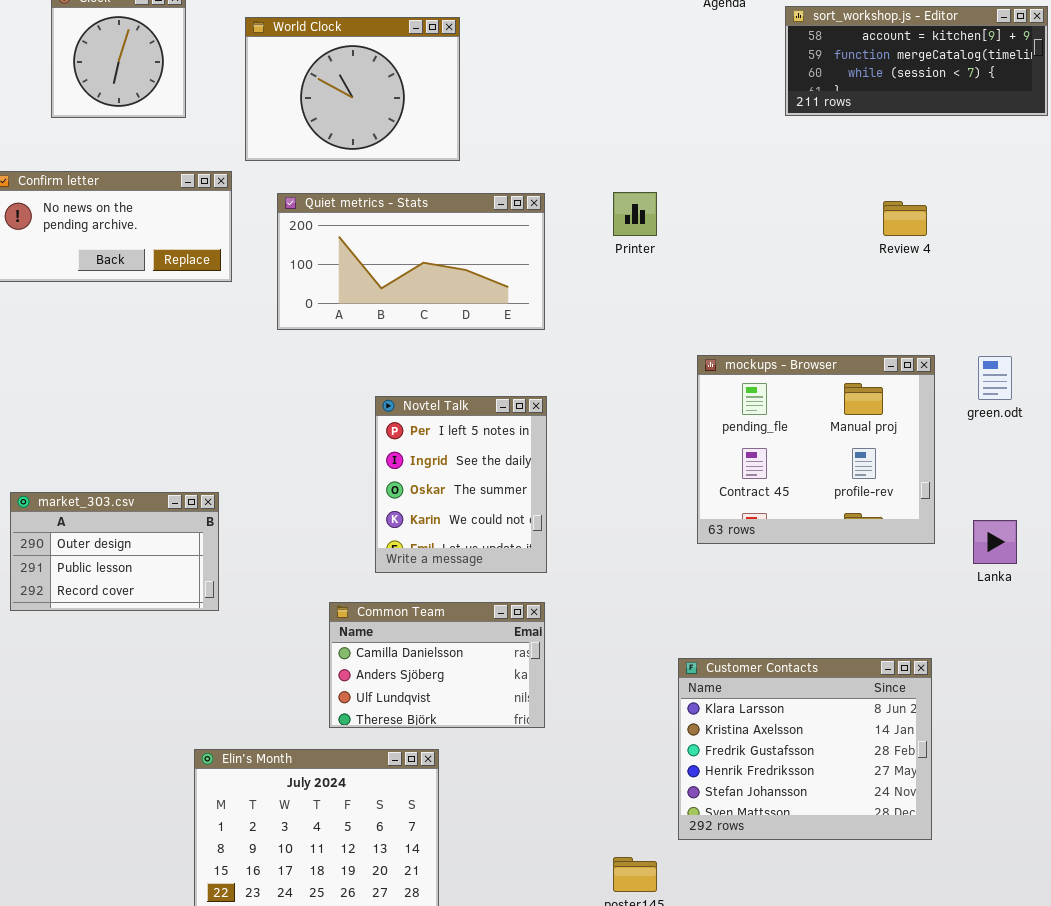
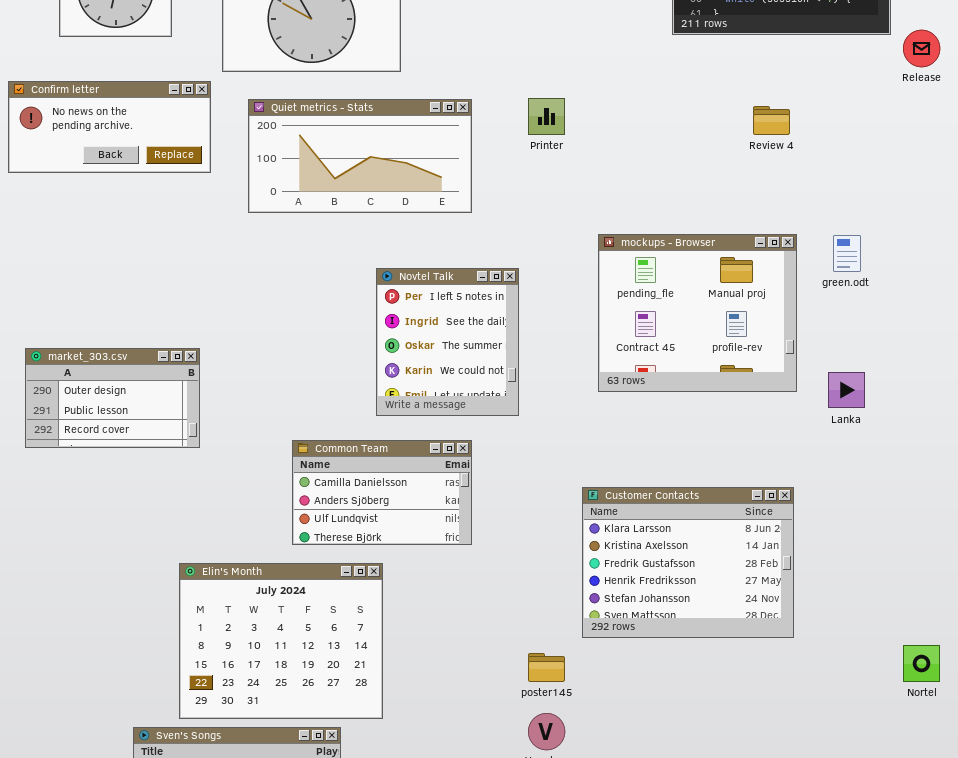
Novtel Talk: [375,396,547,573] -> [376,268,519,416], moved

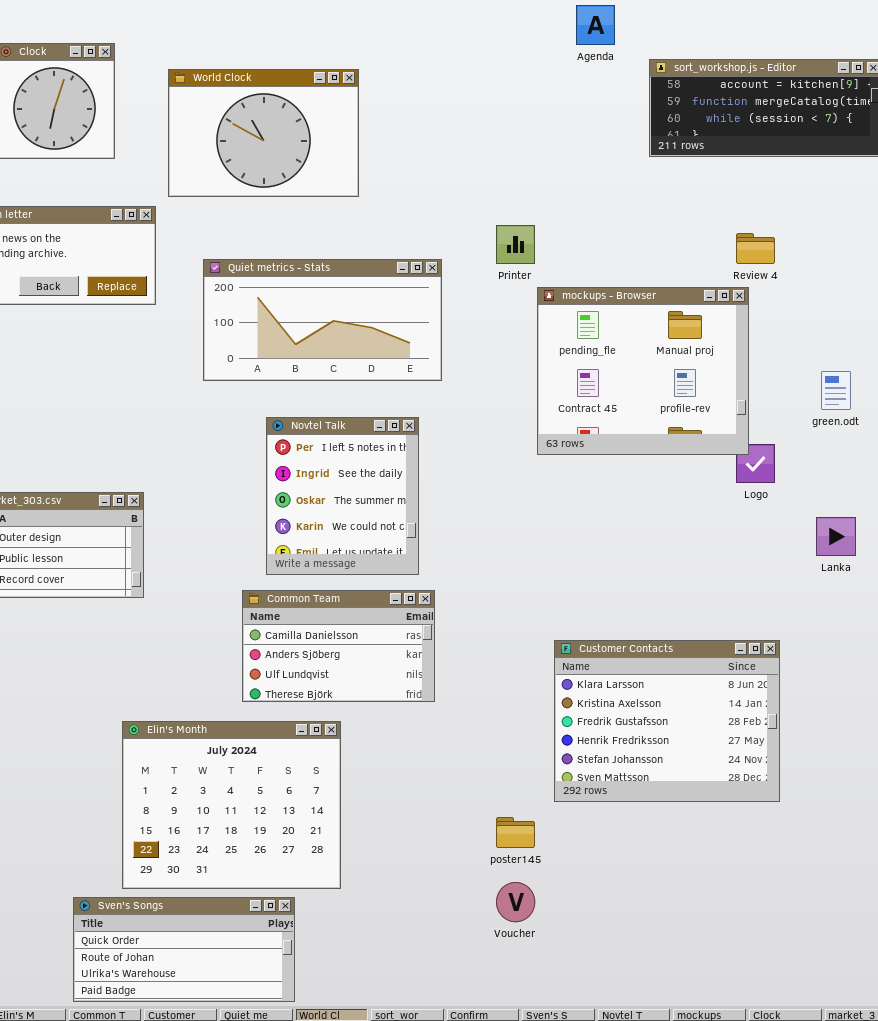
Quiet metrics - Stats: [248,99,472,213] -> [203,259,442,381], moved
mockups - Browser: [598,234,797,392] -> [537,287,749,455], moved
Novtel Talk: [376,268,519,416] -> [266,417,419,575], moved

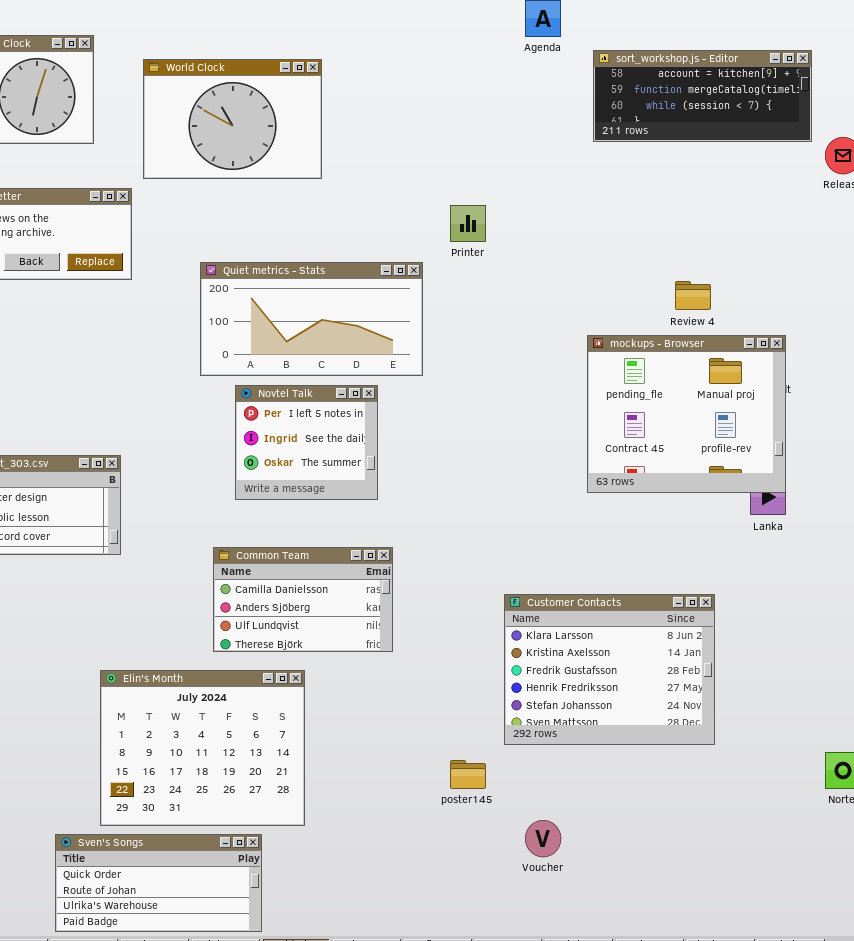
Review 4: [736,233,775,264] -> [675,281,711,310], moved
Quiet metrics - Stats: [203,259,442,381] -> [200,262,423,376], moved
mockups - Browser: [537,287,749,455] -> [587,335,786,493], moved
Novtel Talk: [266,417,419,575] -> [235,385,378,500], resized
Voucher: [496,882,535,922] -> [525,820,561,857], moved

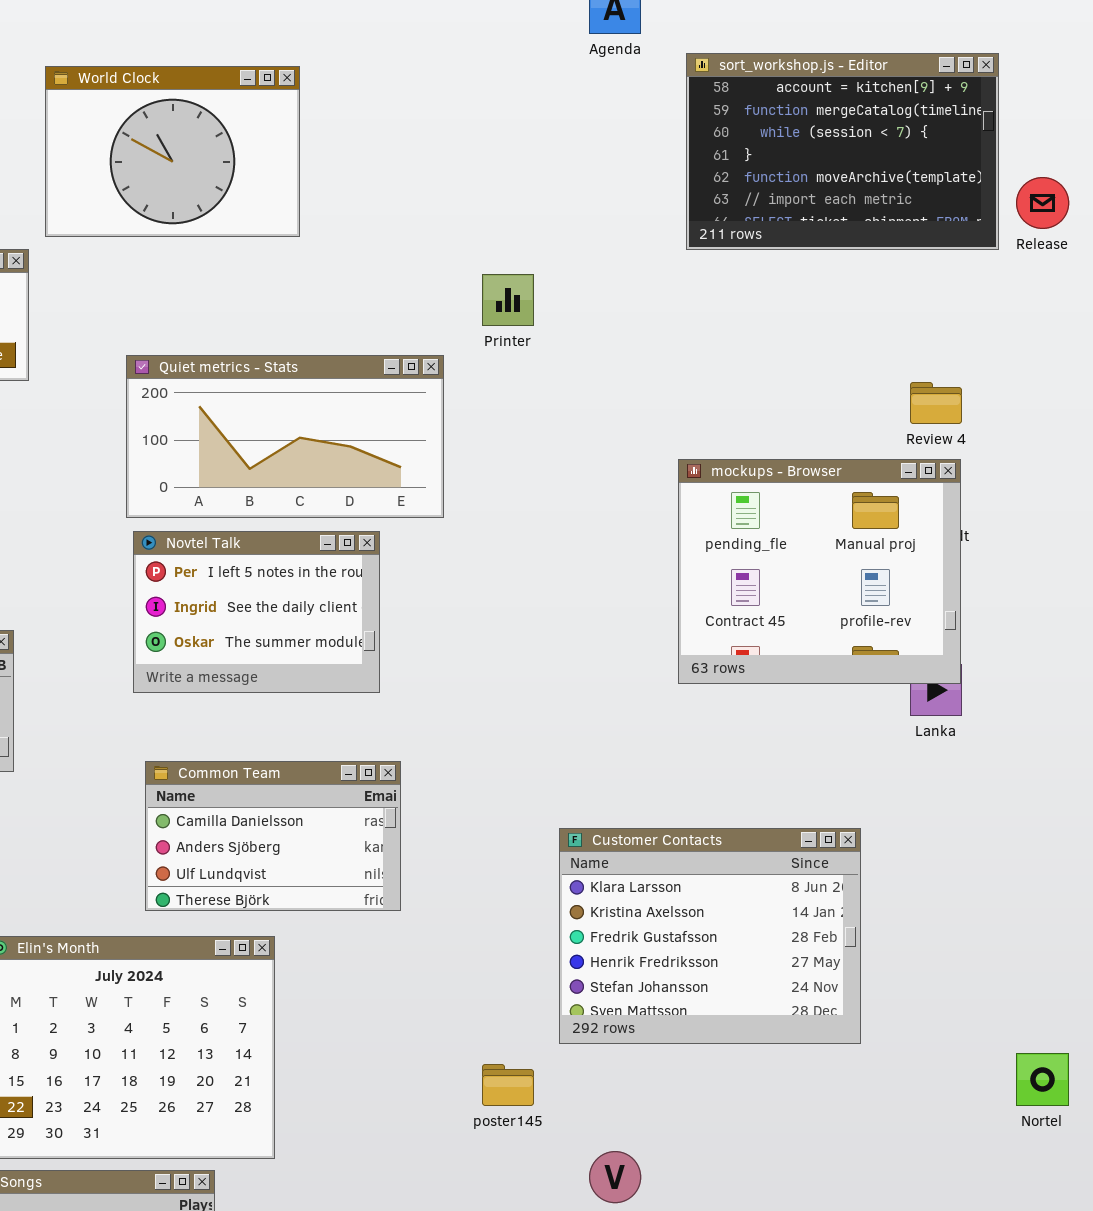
sort_workshop.js - Editor: [593,50,812,142] -> [686,53,999,250], resized
Review 4: [675,281,711,310] -> [910,382,962,424], moved
Novtel Talk: [235,385,378,500] -> [133,531,380,693], resized

